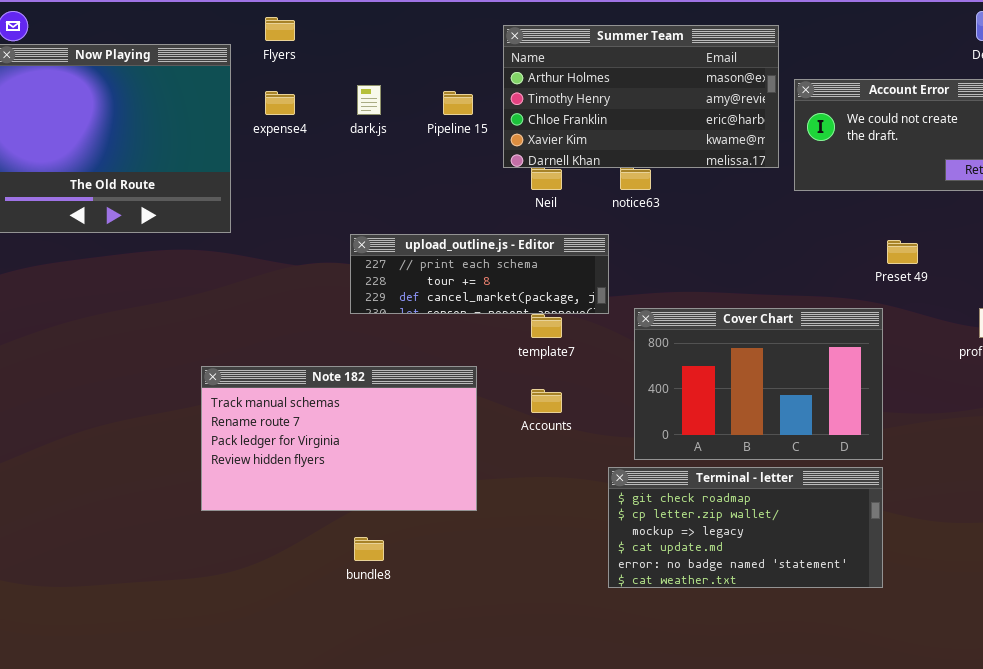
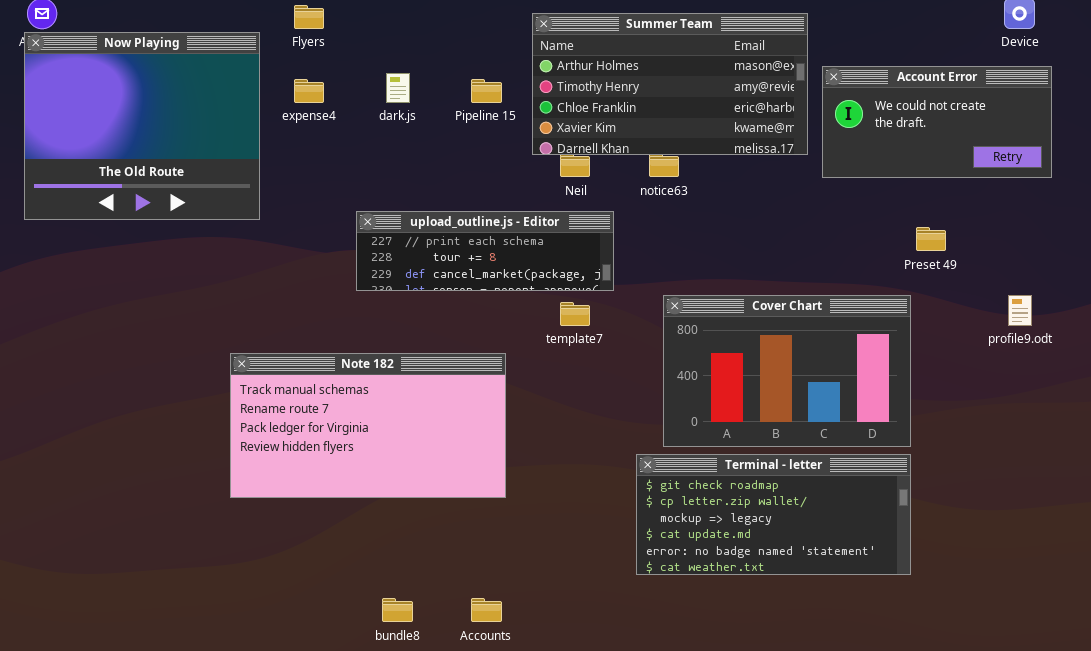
upload_outline.js - Editor: [350,234,609,314] -> [356,211,614,291], moved
Accounts: [531,389,562,413] -> [471,598,502,622], moved
bundle8: [354,537,384,561] -> [382,598,413,622], moved

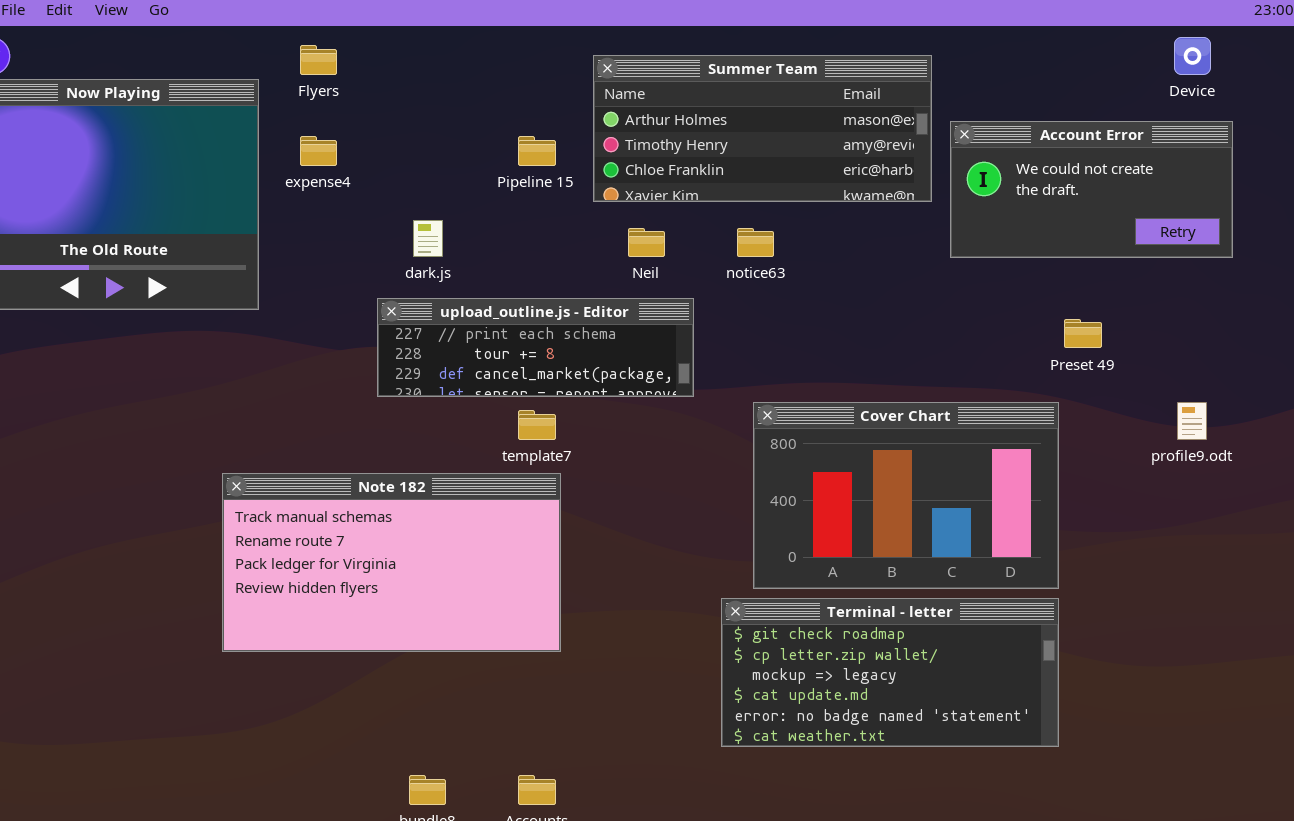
Summer Team: [532,13,808,155] -> [593,55,932,202], resized
dark.js: [386,73,410,103] -> [413,220,443,257], moved
template7: [560,302,590,326] -> [518,410,556,440], moved

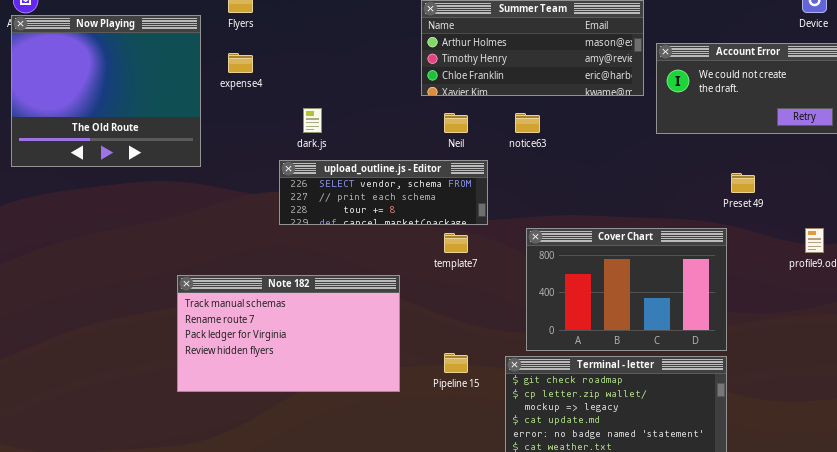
Pipeline 15: [518,136,556,166] -> [444,353,468,373], moved
upload_outline.js - Editor: [377,298,694,397] -> [279,160,488,225], scrolled up 1 row
template7: [518,410,556,440] -> [444,233,468,253], moved

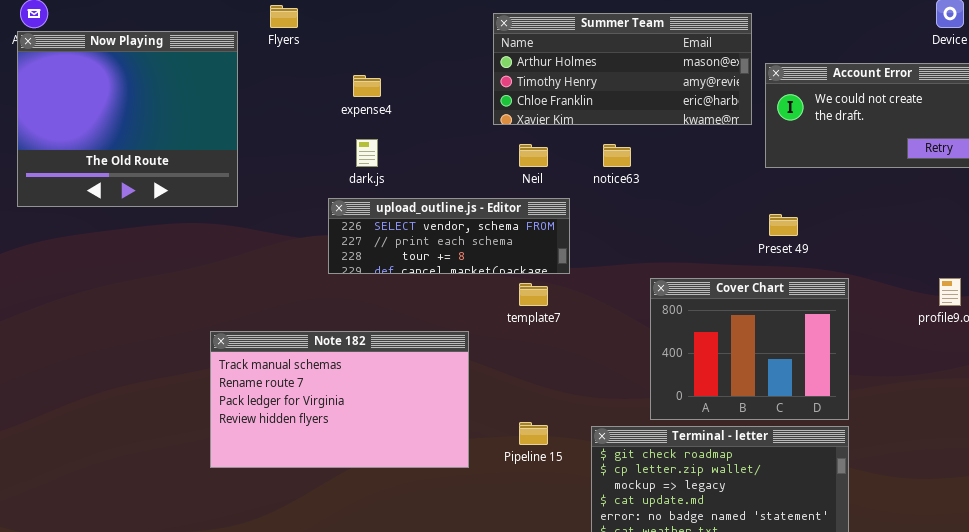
expense4: [228,53,253,73] -> [353,75,381,97], moved
Preset 49: [731,173,755,193] -> [769,214,798,236], moved
Cover Chart: [526,228,727,351] -> [650,278,849,420], resized

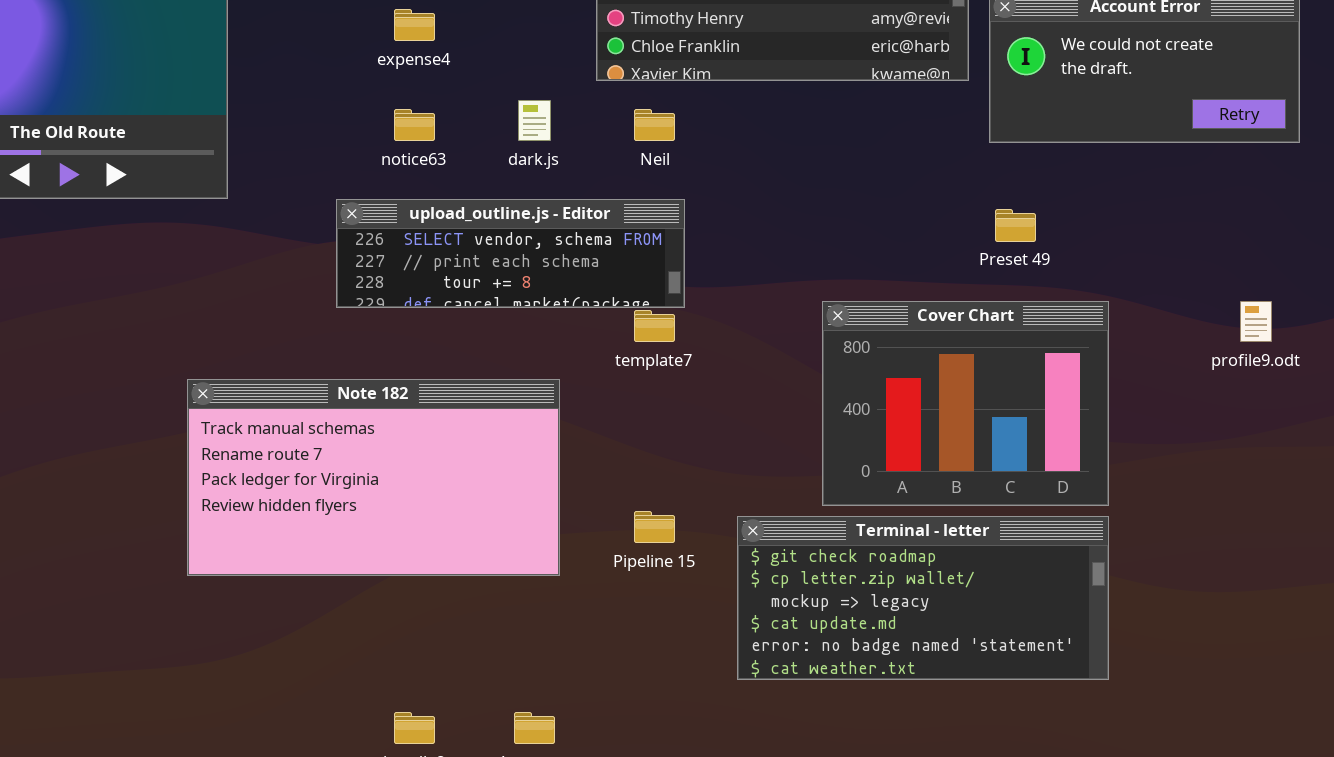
dark.js: [356,139,378,167] -> [518,100,551,141], moved
notice63: [603,144,631,167] -> [394,109,435,141], moved
upload_outline.js - Editor: [328,198,570,274] -> [336,199,685,308], moved

